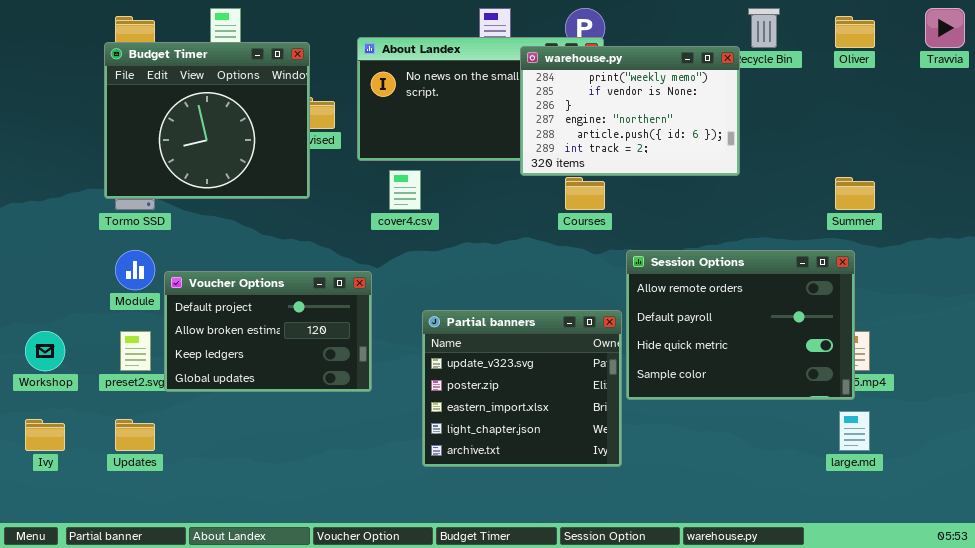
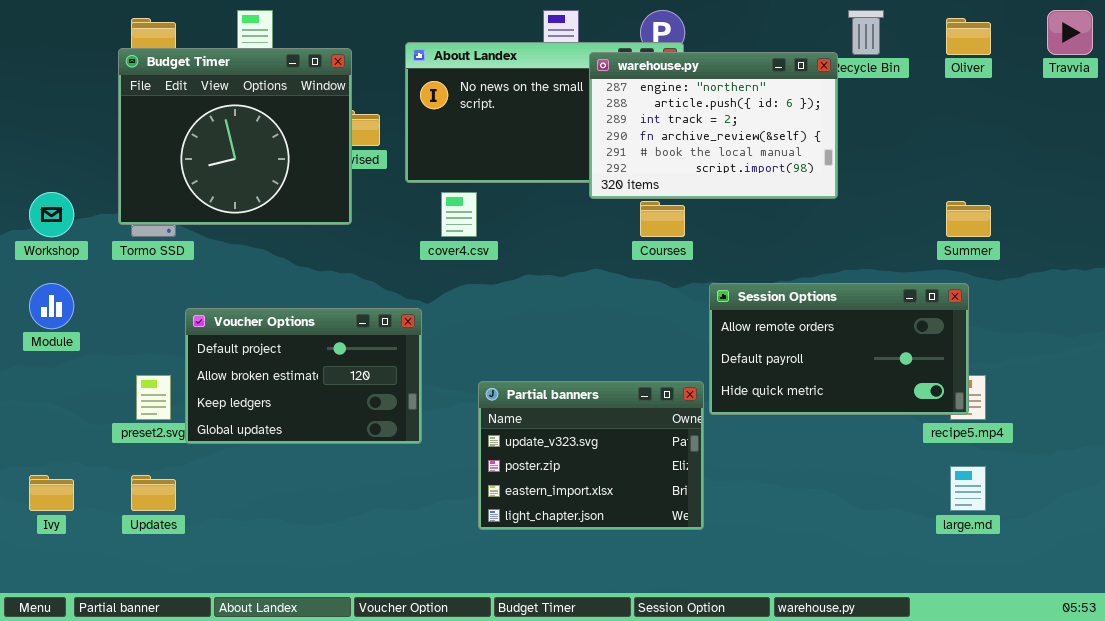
warehouse.py: [520,46,740,176] -> [589,52,838,199], scrolled down 3 rows
Module: [115,250,155,290] -> [29,283,74,329], moved
Session Options: [626,250,855,400] -> [709,283,969,415], resized
Partial banners: [422,310,622,467] -> [478,381,704,530], resized
Workshop: [25,331,65,371] -> [29,192,74,237], moved

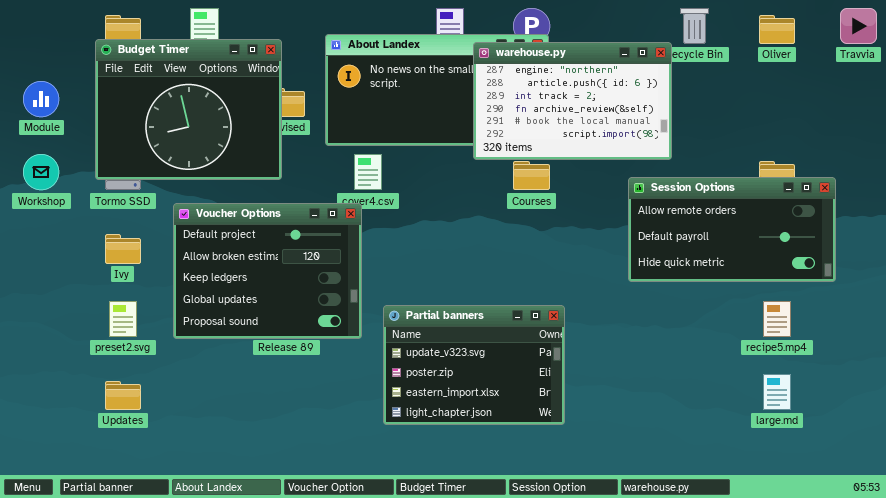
Module: [29,283,74,329] -> [23,81,59,117], moved
Session Options: [709,283,969,415] -> [628,177,836,282], moved
Voucher Options: [185,308,422,444] -> [173,203,362,339], moved, resized
Ivy: [29,475,74,511] -> [105,234,141,264], moved

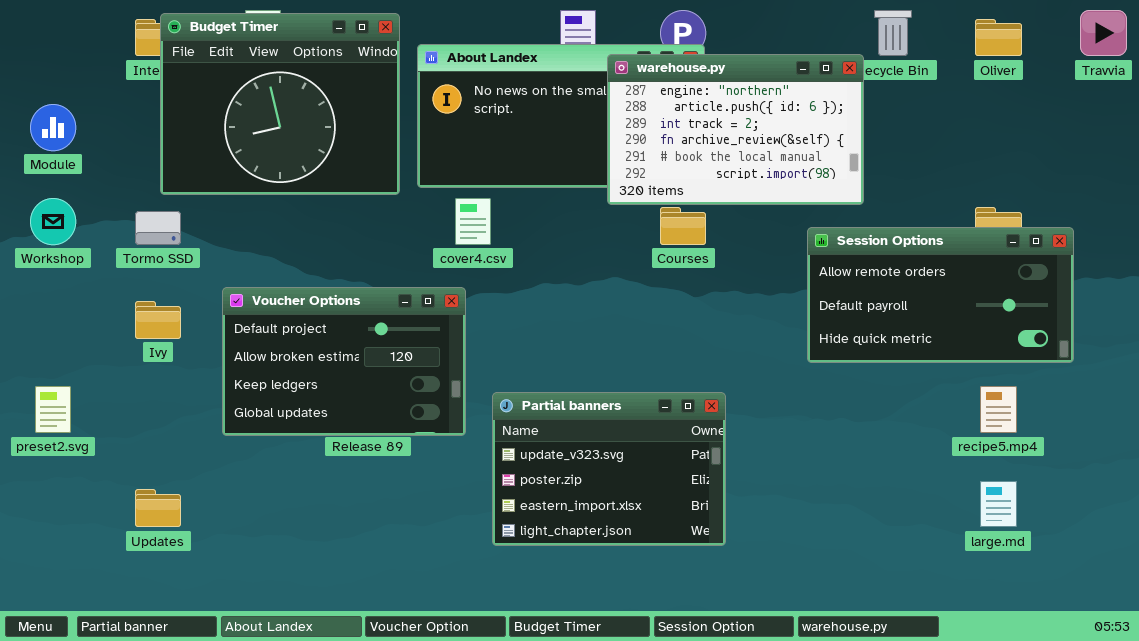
Budget Timer: [95,39,282,180] -> [160,13,400,195], moved
Voucher Options: [173,203,362,339] -> [222,287,466,436], resized
preset2.svg: [109,301,137,337] -> [35,386,71,433], moved

